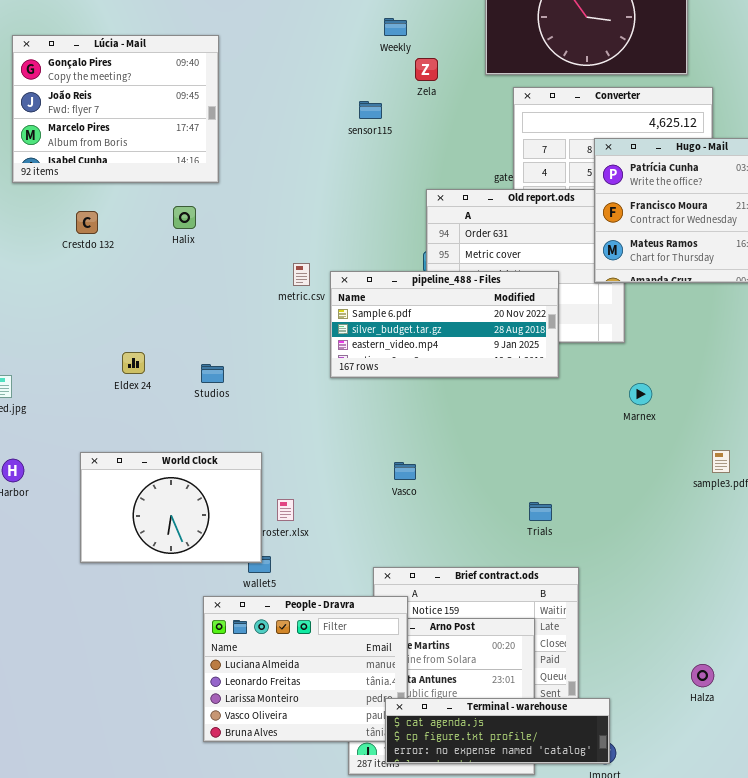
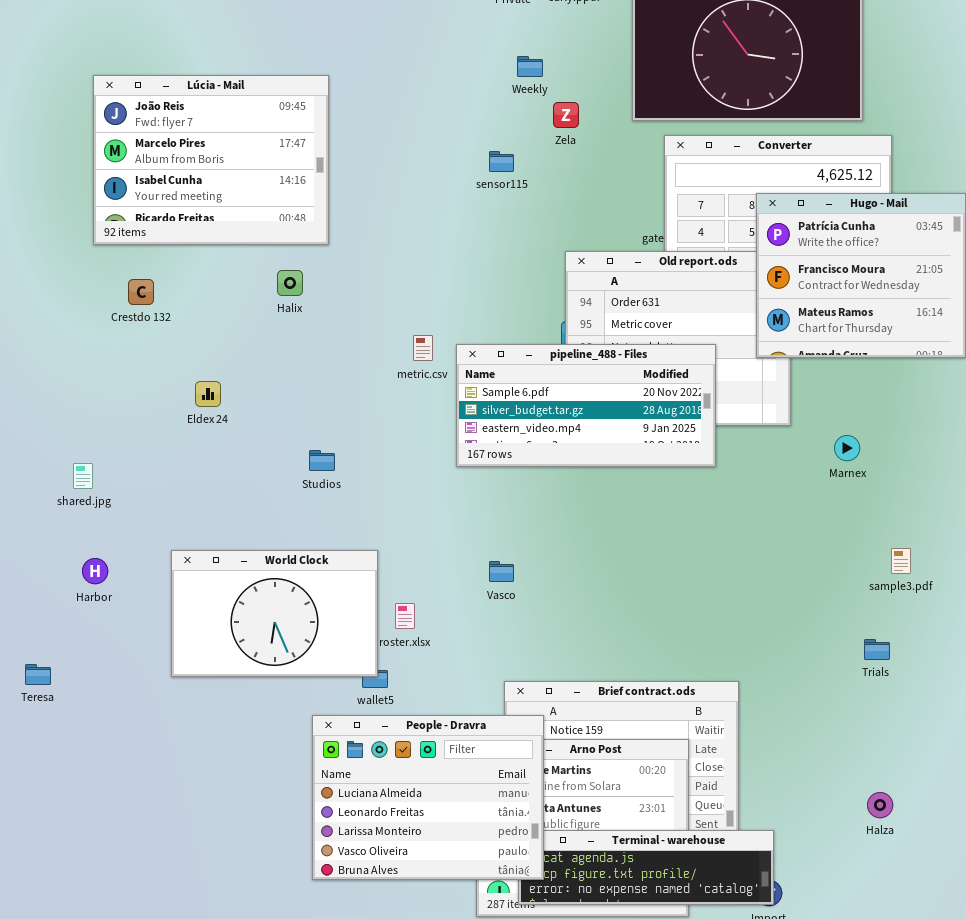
Lúcia - Mail: [12,35,219,183] -> [93,75,329,245], scrolled down 1 row
Crestdo 132: [76,211,98,234] -> [128,279,154,305], moved
Eldex 24: [122,352,145,374] -> [195,381,221,407], moved
Marnex: [629,383,652,405] -> [834,435,860,461], moved
Vasco: [394,462,416,480] -> [489,561,514,582], moved
Trials: [529,502,552,521] -> [864,639,890,660], moved
People - Dravra: [203,596,408,742] -> [312,715,544,880], raised

